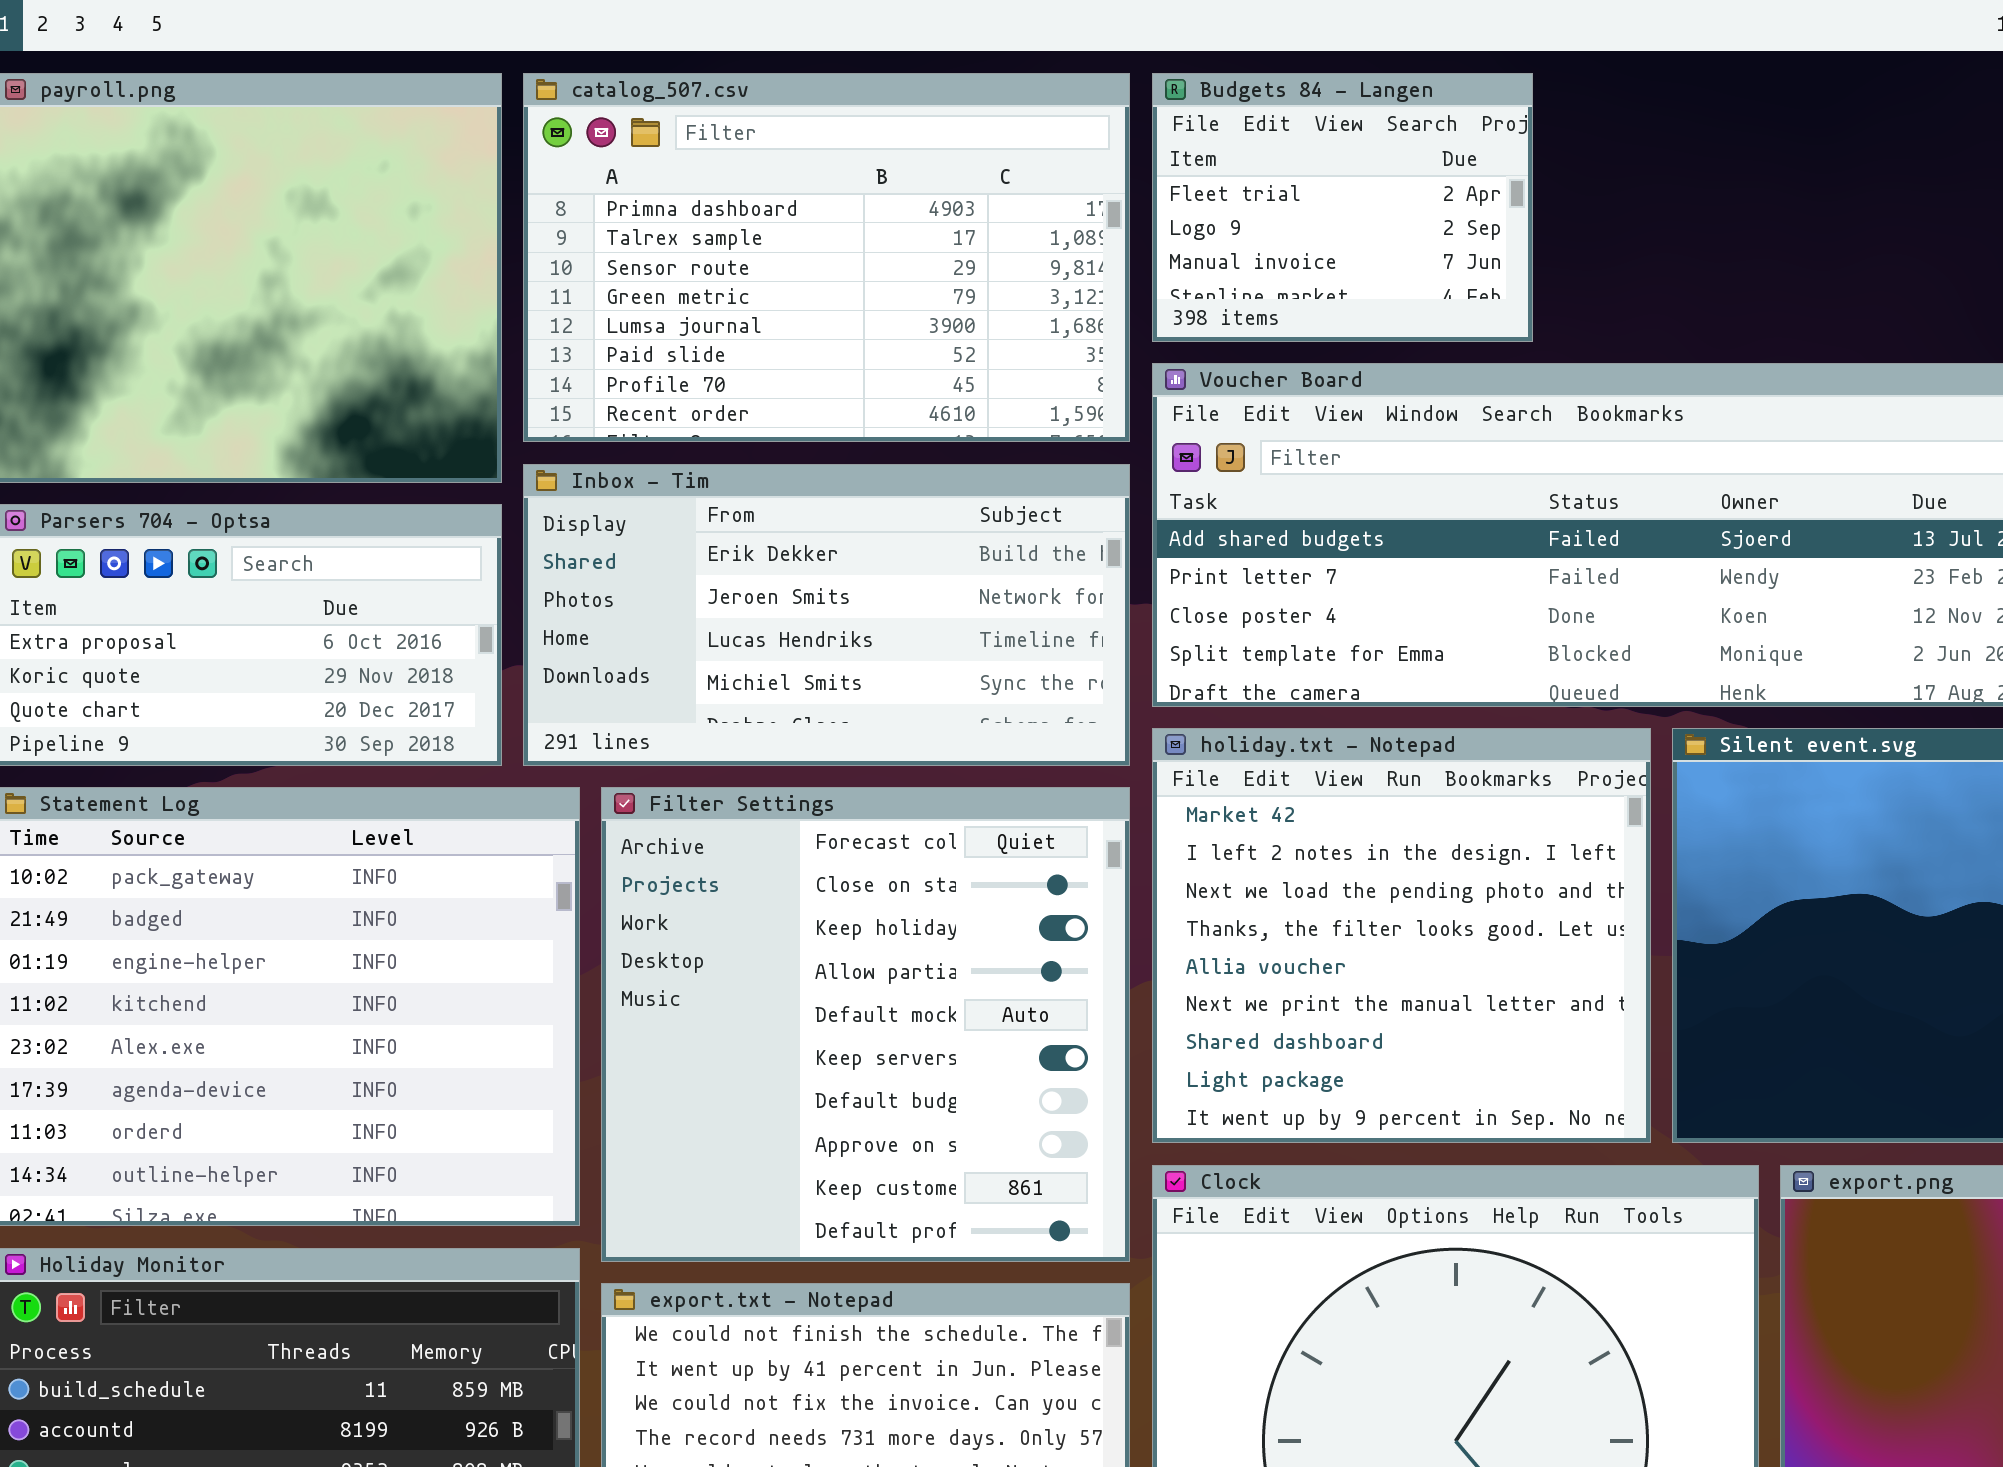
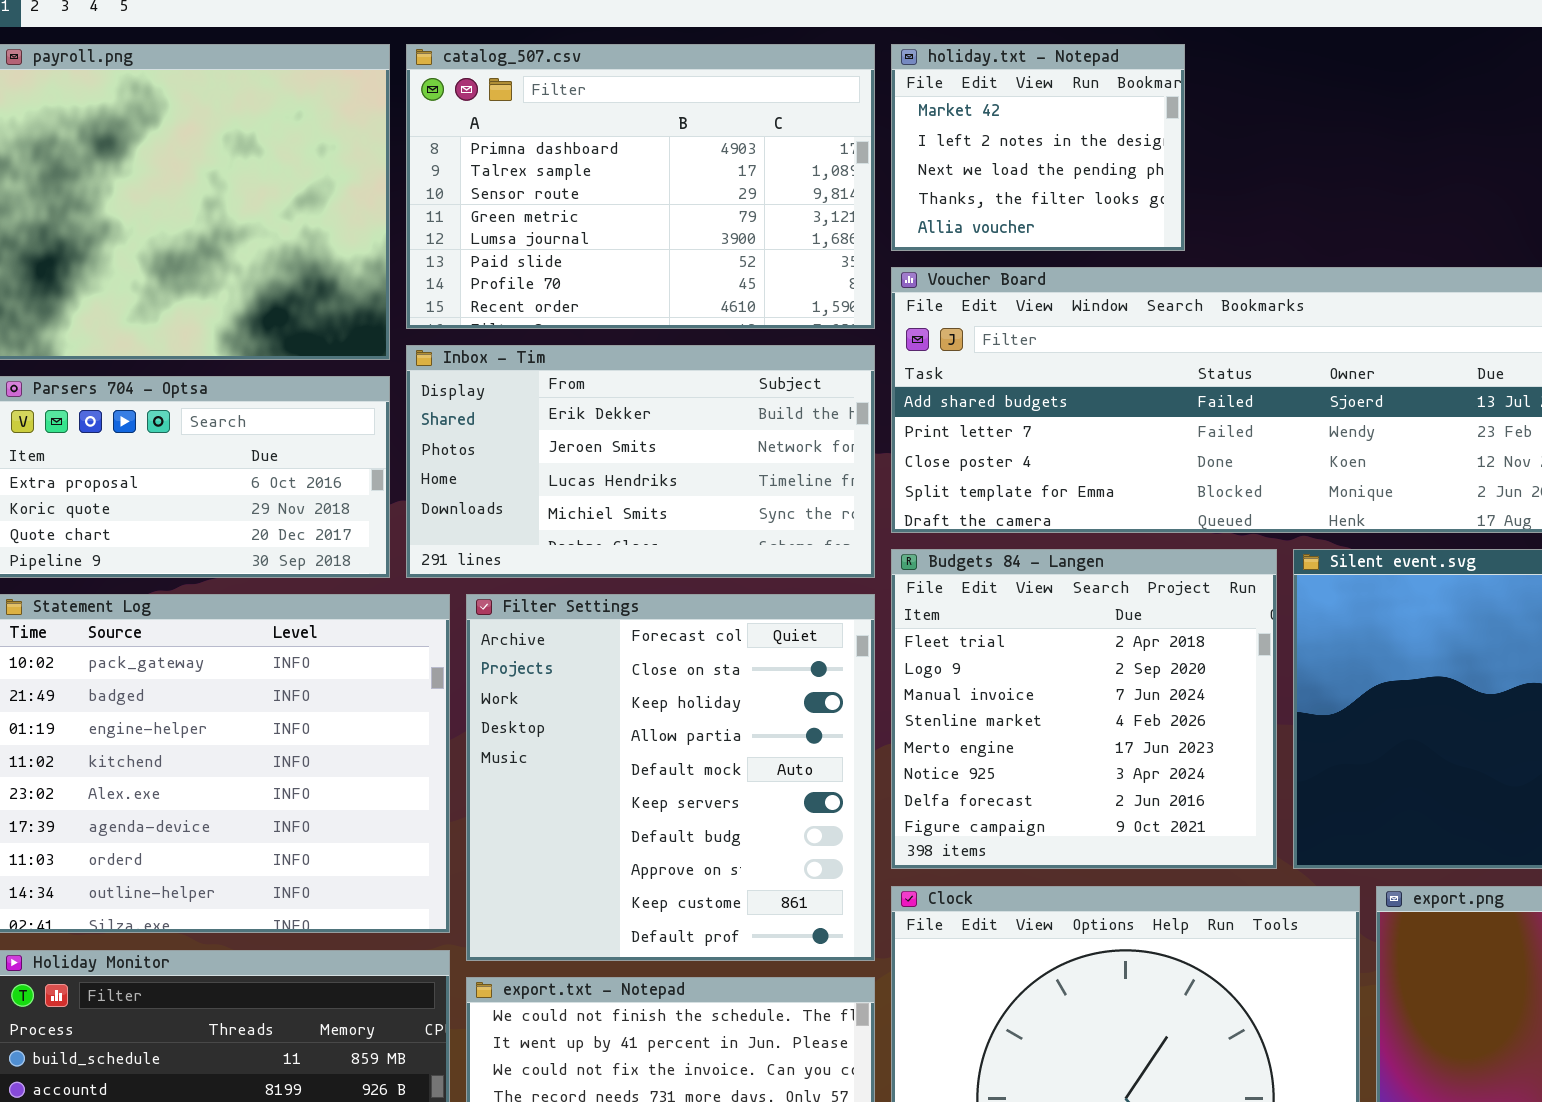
Budgets 84 - Langen: [1152,73,1533,342] -> [891,549,1277,869], moved, resized
holiday.txt - Notepad: [1152,728,1651,1143] -> [891,44,1185,251], moved, resized

